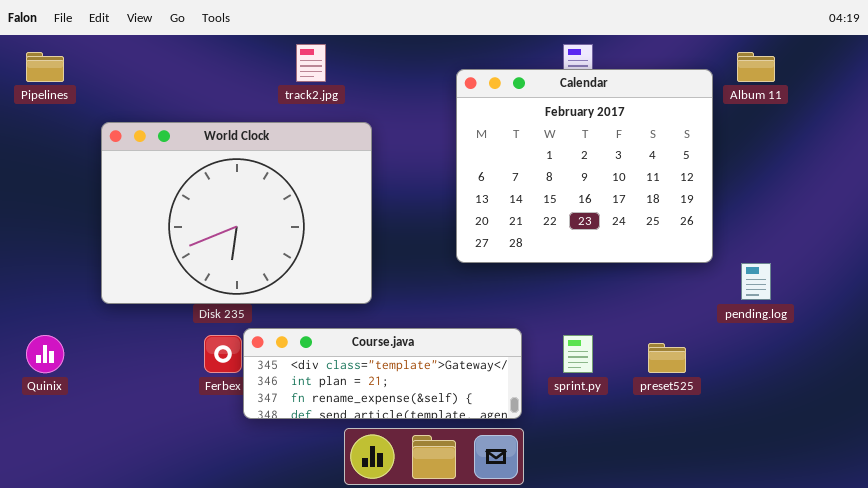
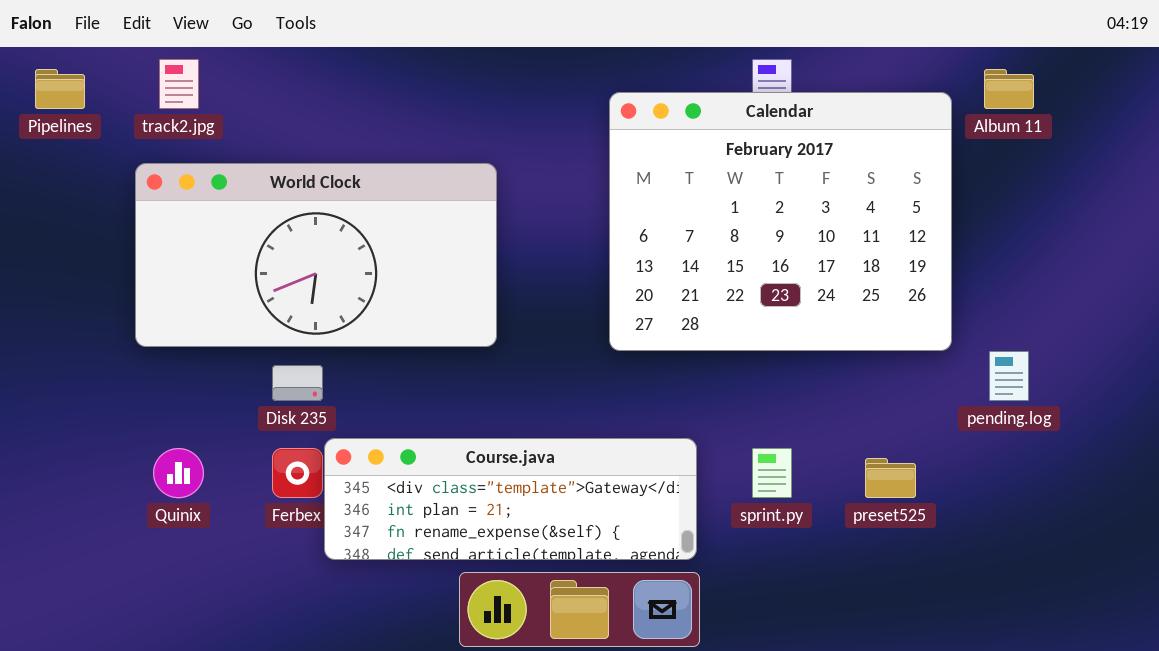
track2.jpg: [296,44,326,82] -> [159,59,199,109], moved
World Clock: [101,122,372,304] -> [135,163,497,347], resized
Quinix: [26,335,64,373] -> [153,448,204,498], moved

